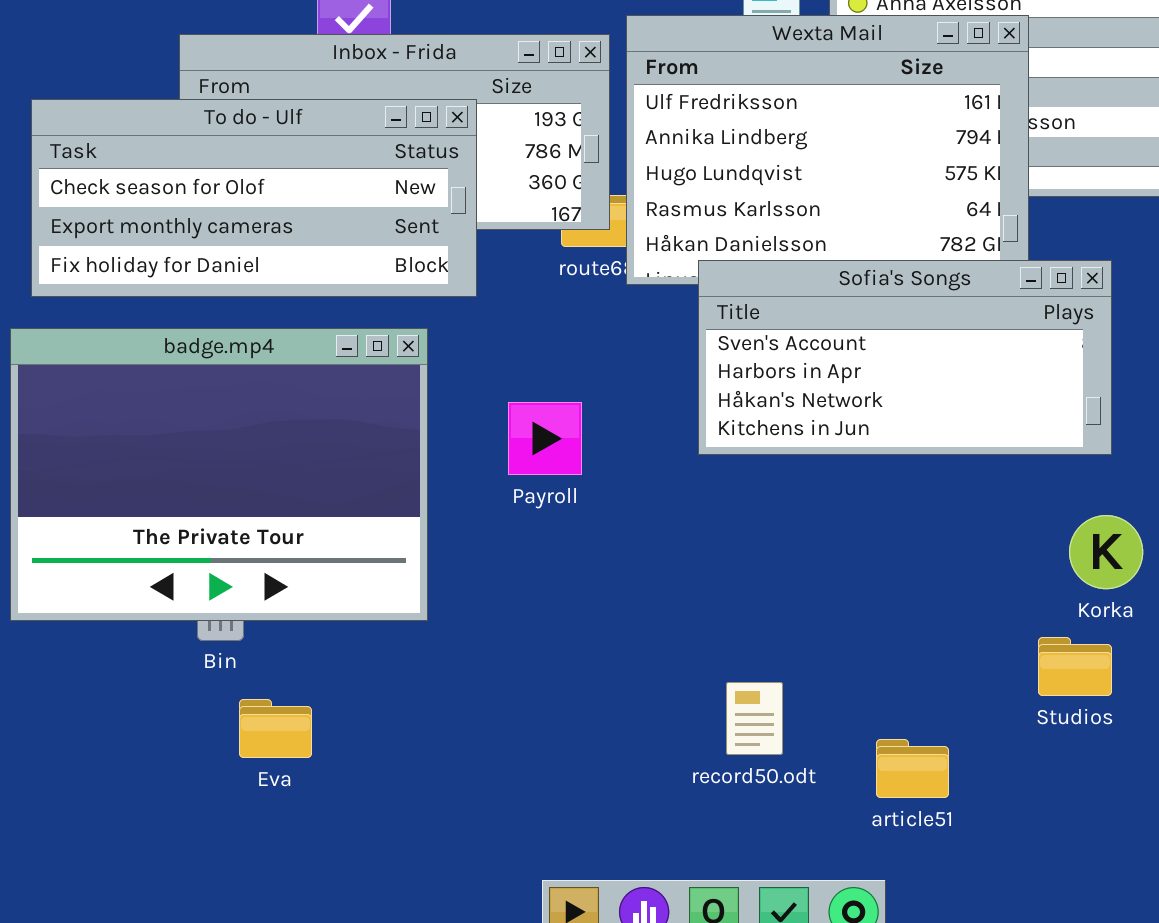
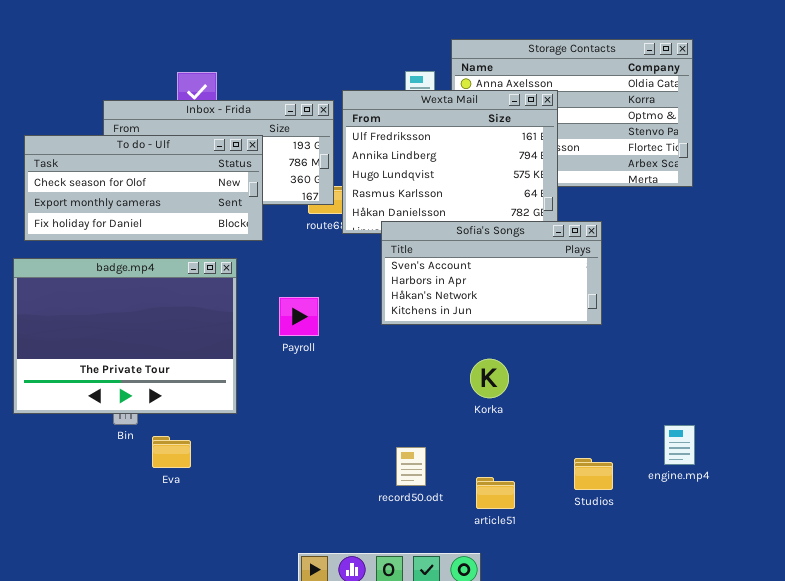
Korka: [1069,515,1143,589] -> [470,359,509,398], moved
Studios: [1038,637,1112,696] -> [574,458,613,490], moved
Eva: [239,699,312,758] -> [152,436,191,468], moved

